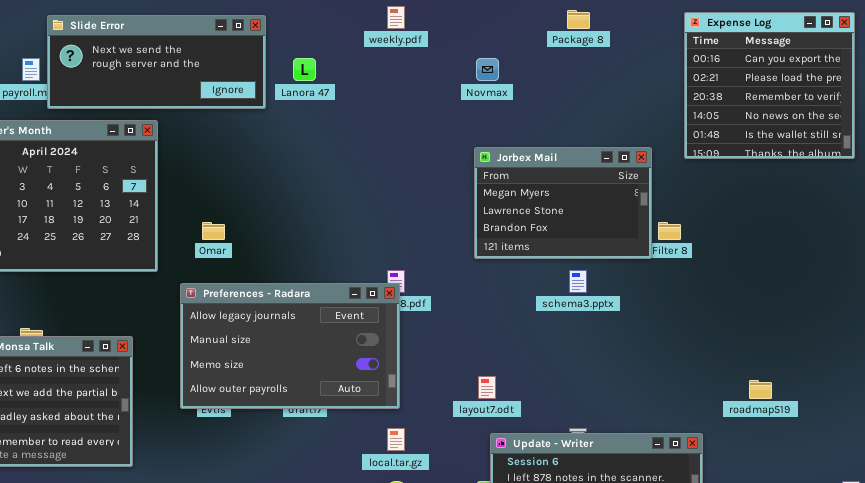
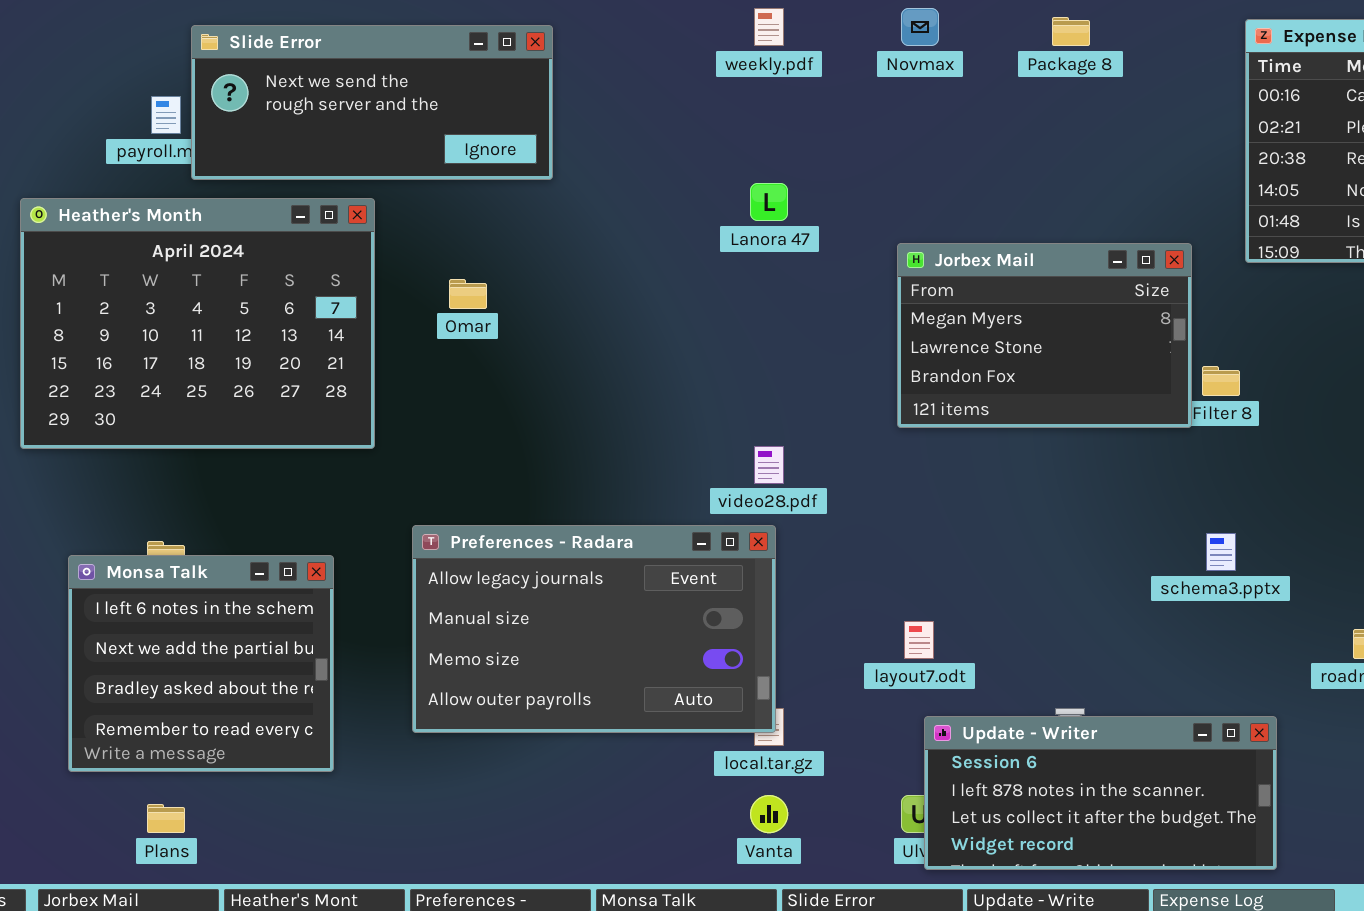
Lanora 47: [293,58,316,81] -> [750,183,788,221], moved
Novmax: [476,58,499,81] -> [901,8,939,46], moved
Omar: [202,222,225,240] -> [449,279,487,309], moved
schema3.pptx: [569,270,587,293] -> [1206,533,1236,571], moved
Preferences - Radara: [180,283,400,409] -> [412,525,776,733], moved

